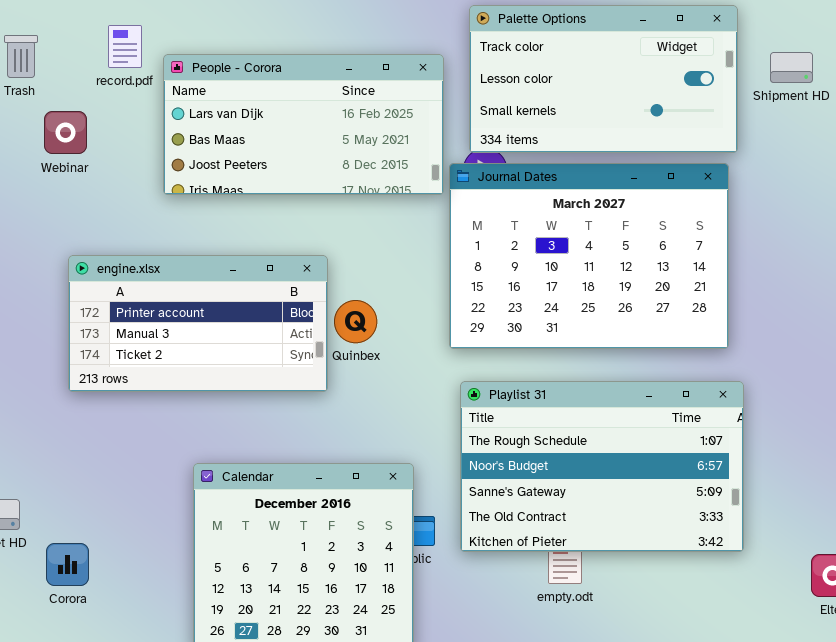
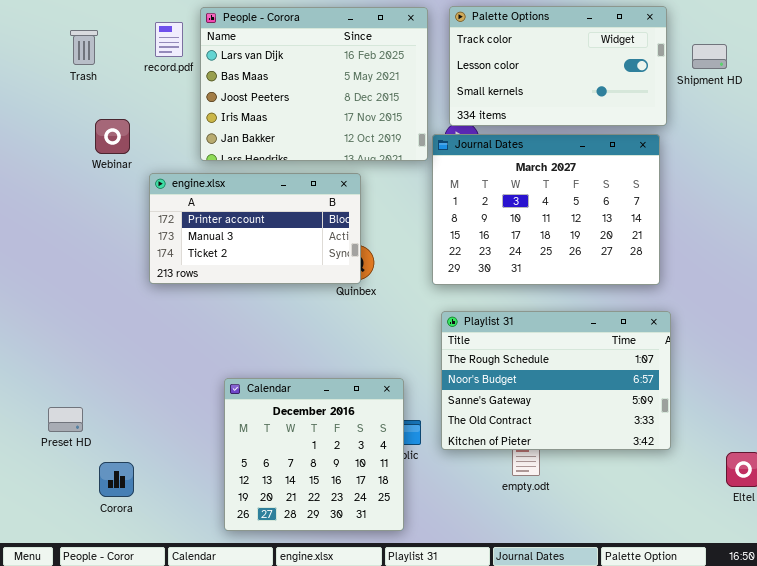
People - Corora: [163,54,444,195] -> [200,7,428,161], resized
Webinar: [44,111,87,154] -> [95,119,130,154], moved
engine.xlsx: [68,255,328,392] -> [149,173,361,284], moved
Corora: [46,543,89,586] -> [99,462,134,497], moved

